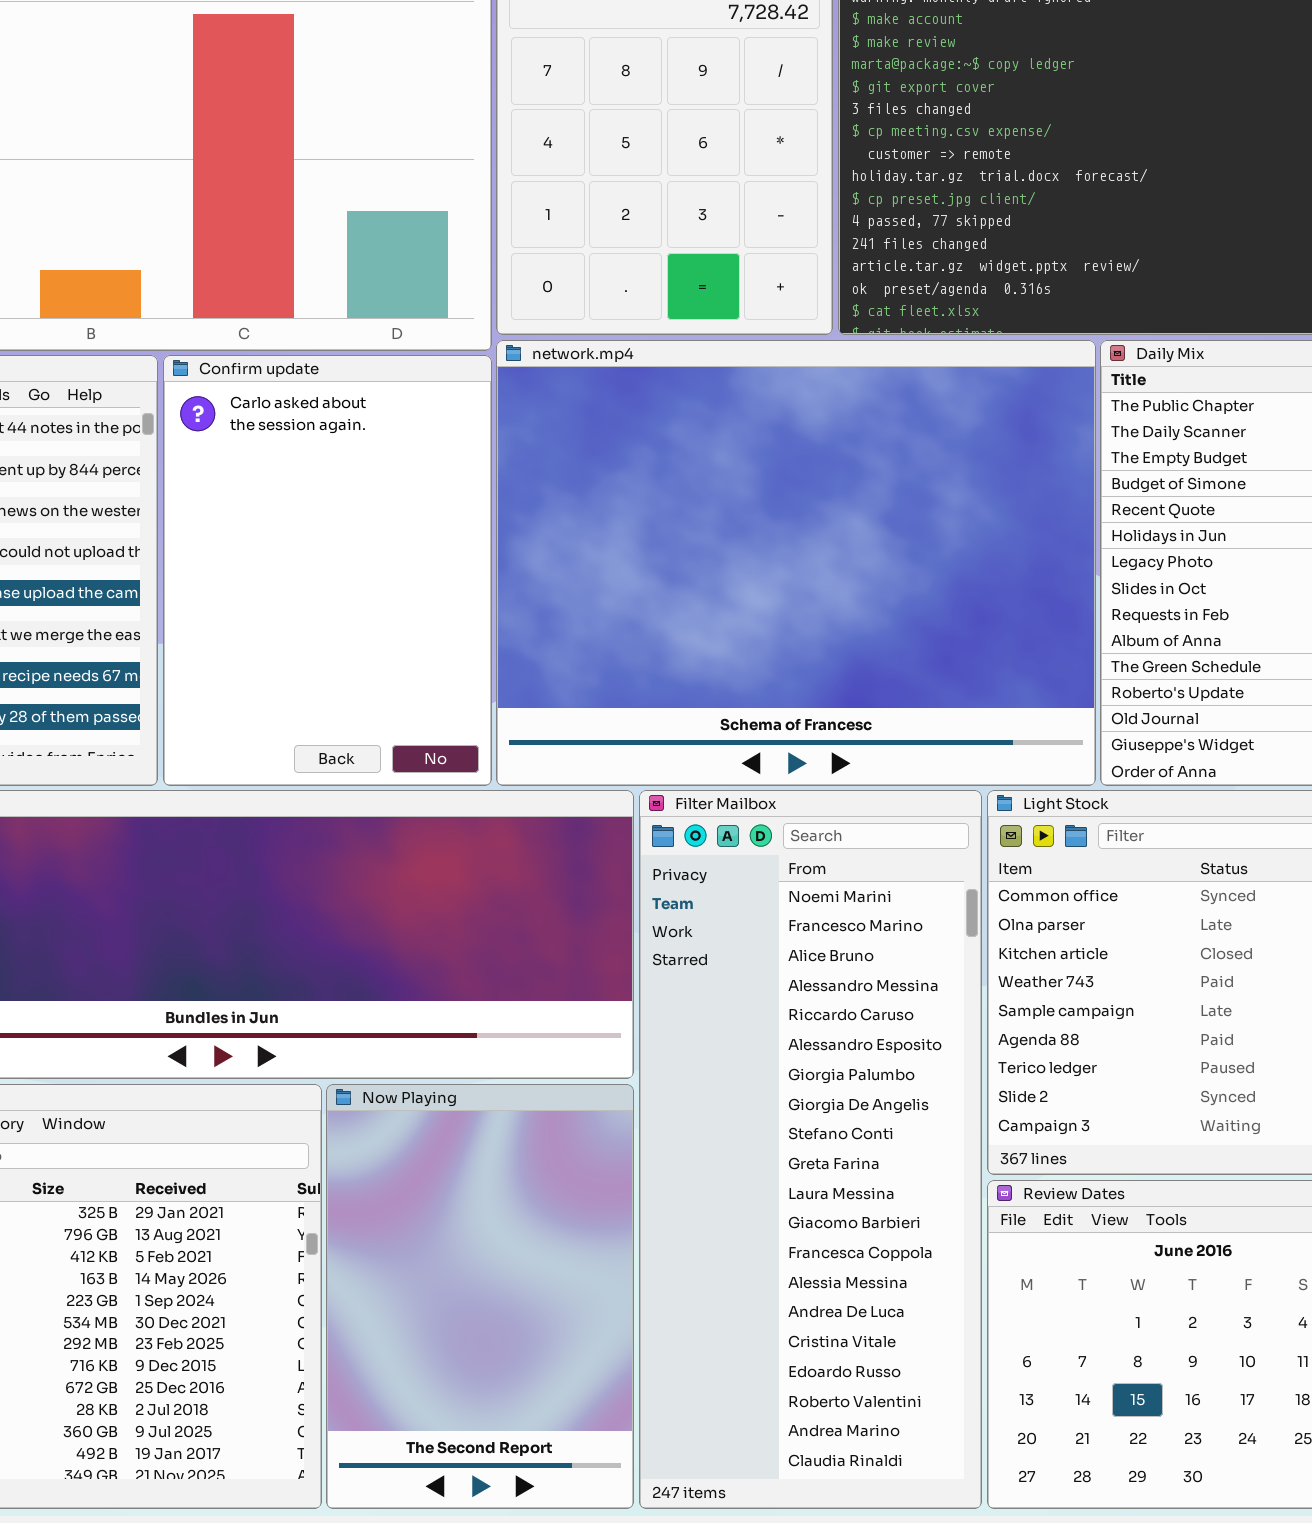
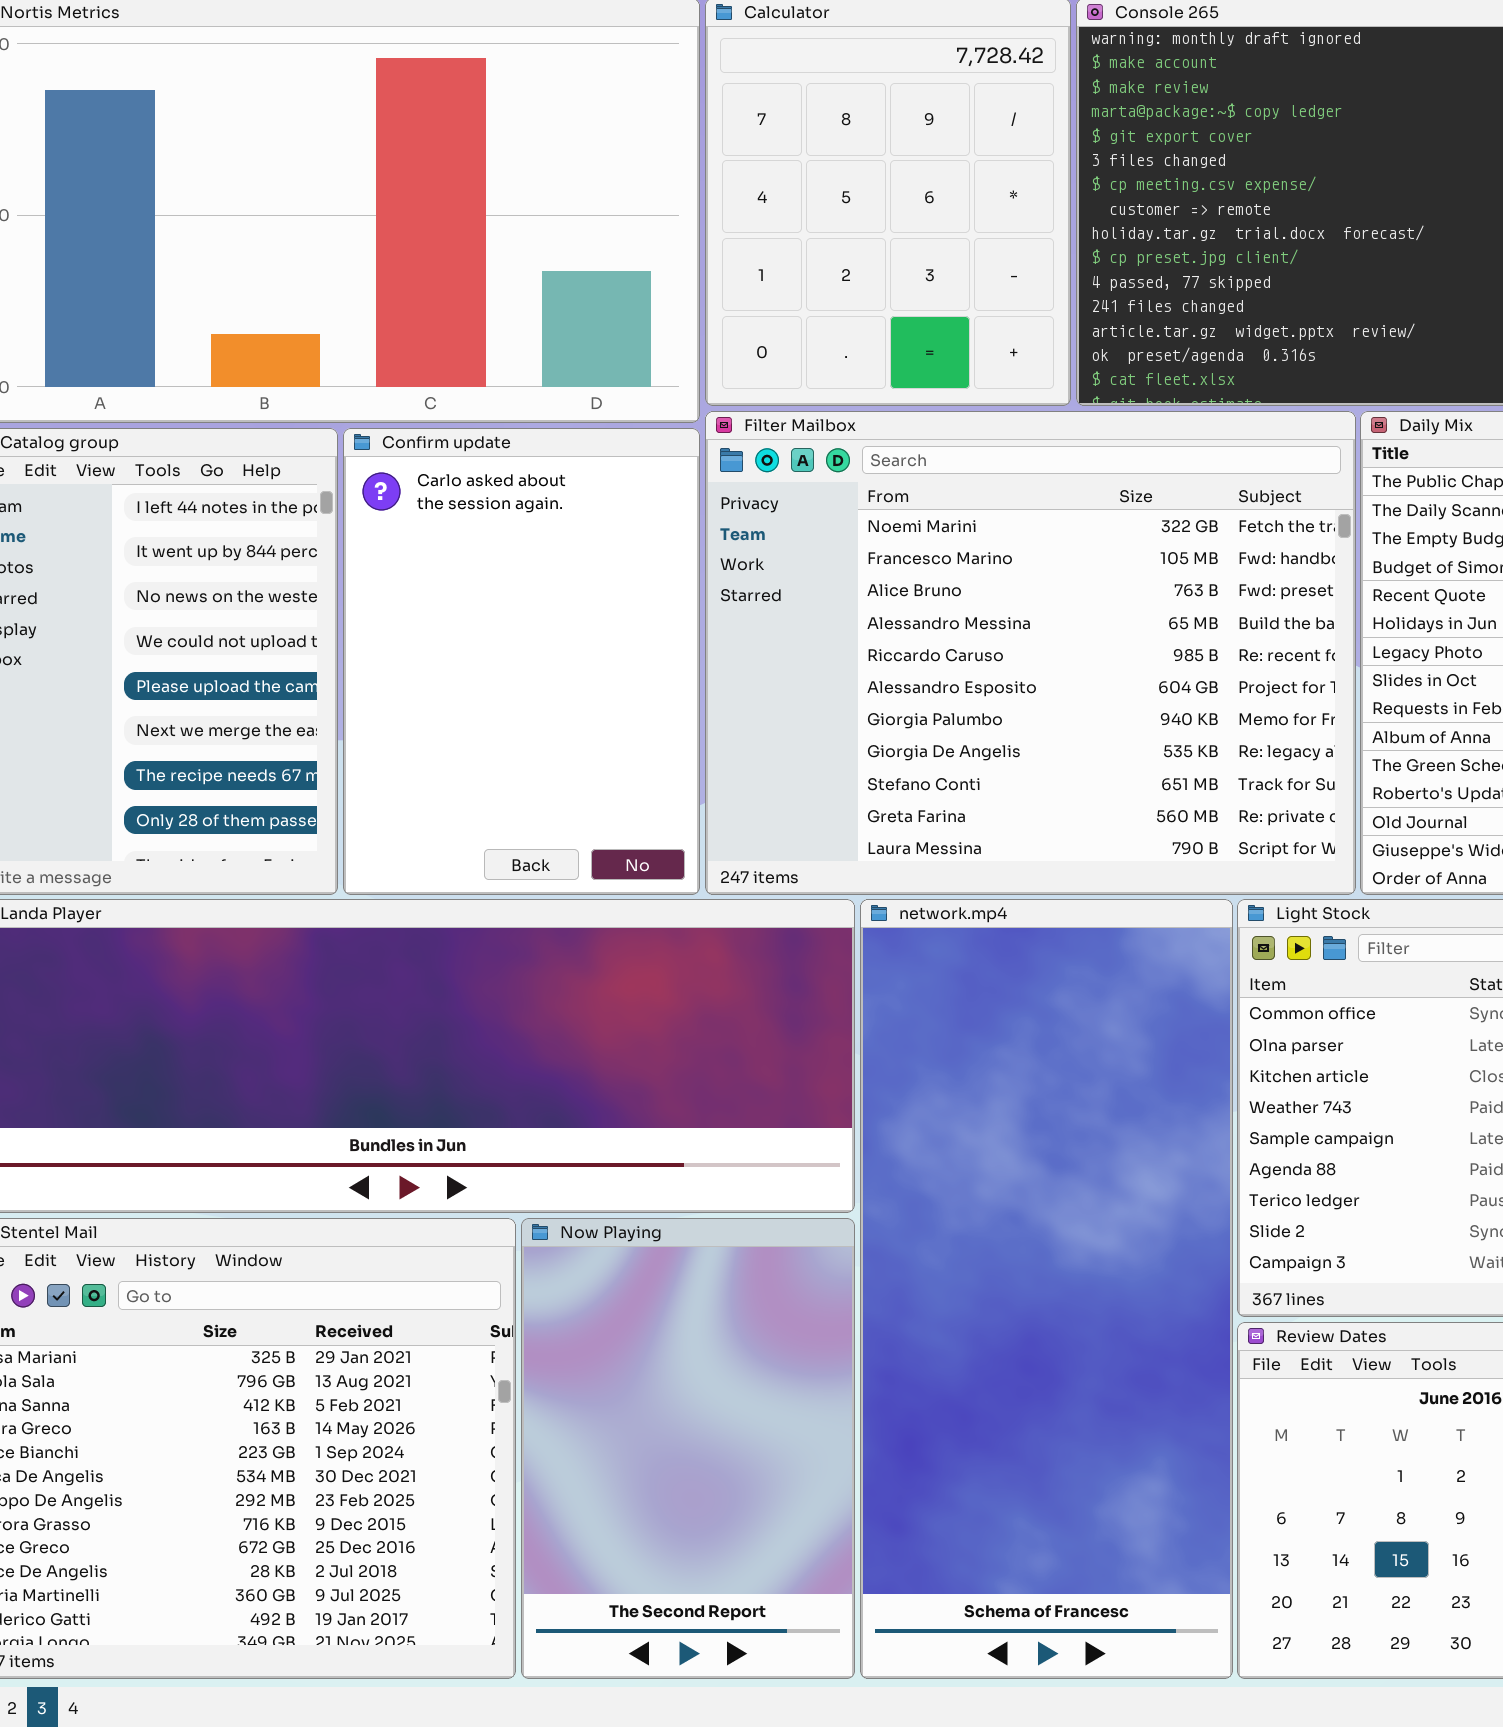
network.mp4: [496,340,1096,786] -> [860,899,1233,1679], moved, resized
Filter Mailbox: [639,790,982,1509] -> [705,411,1356,895], moved, resized

